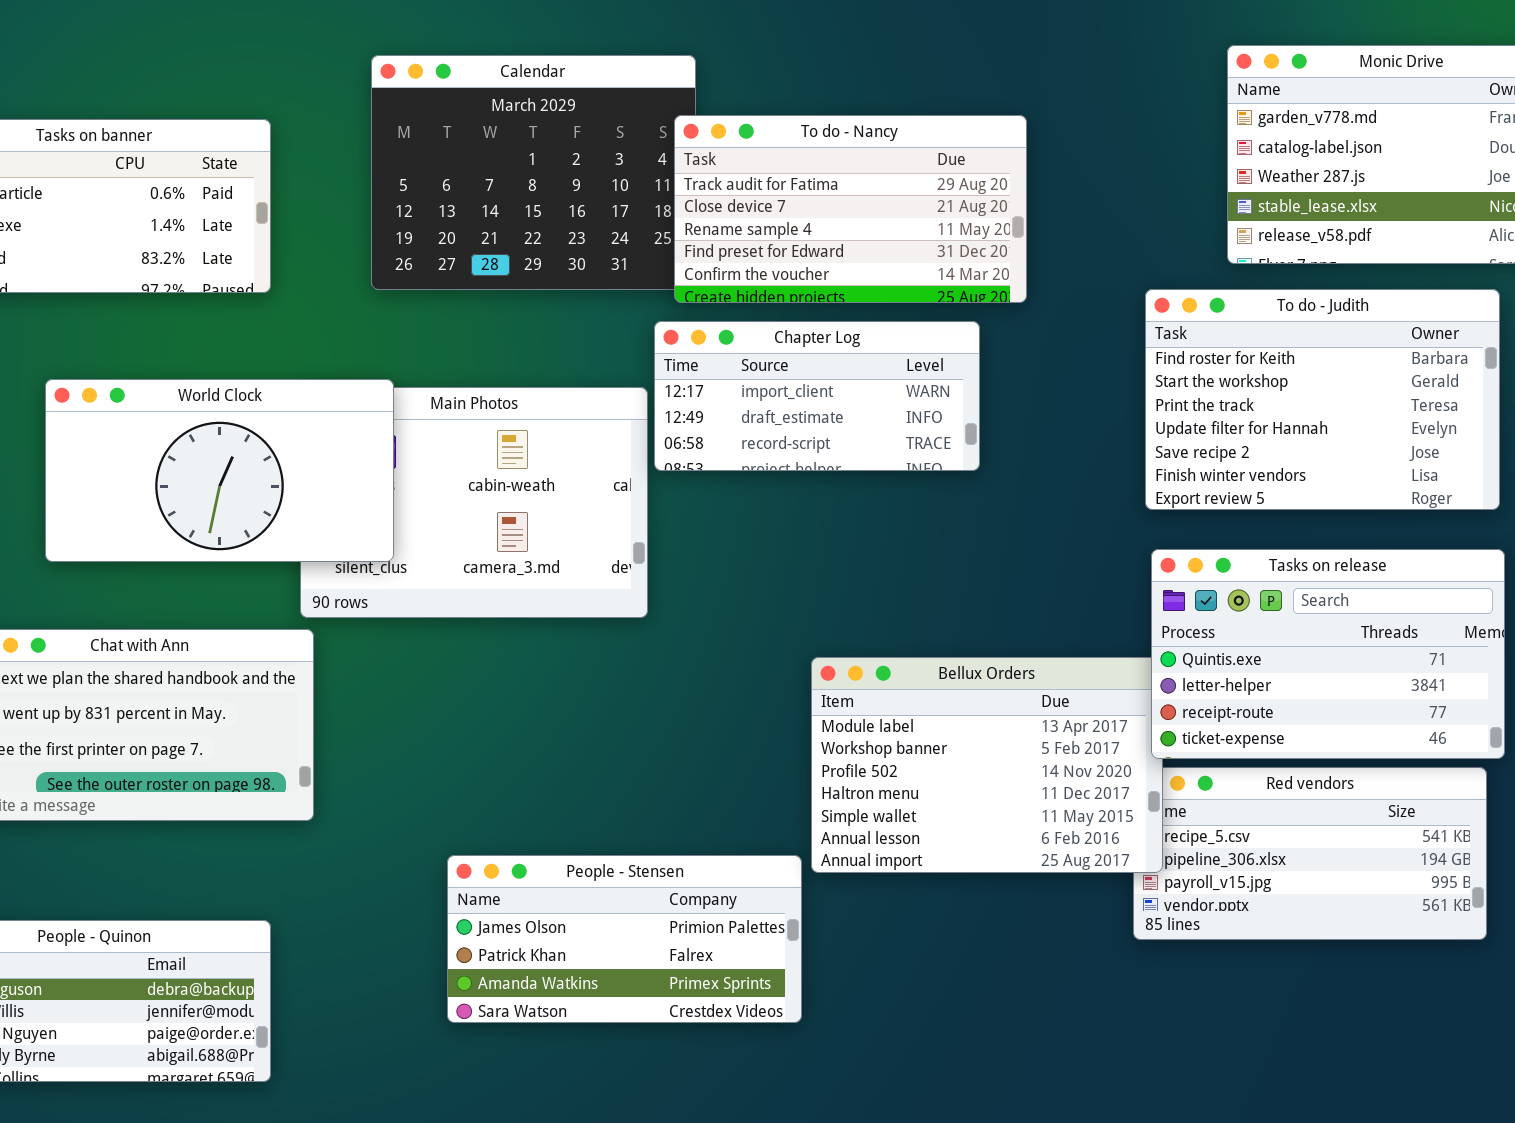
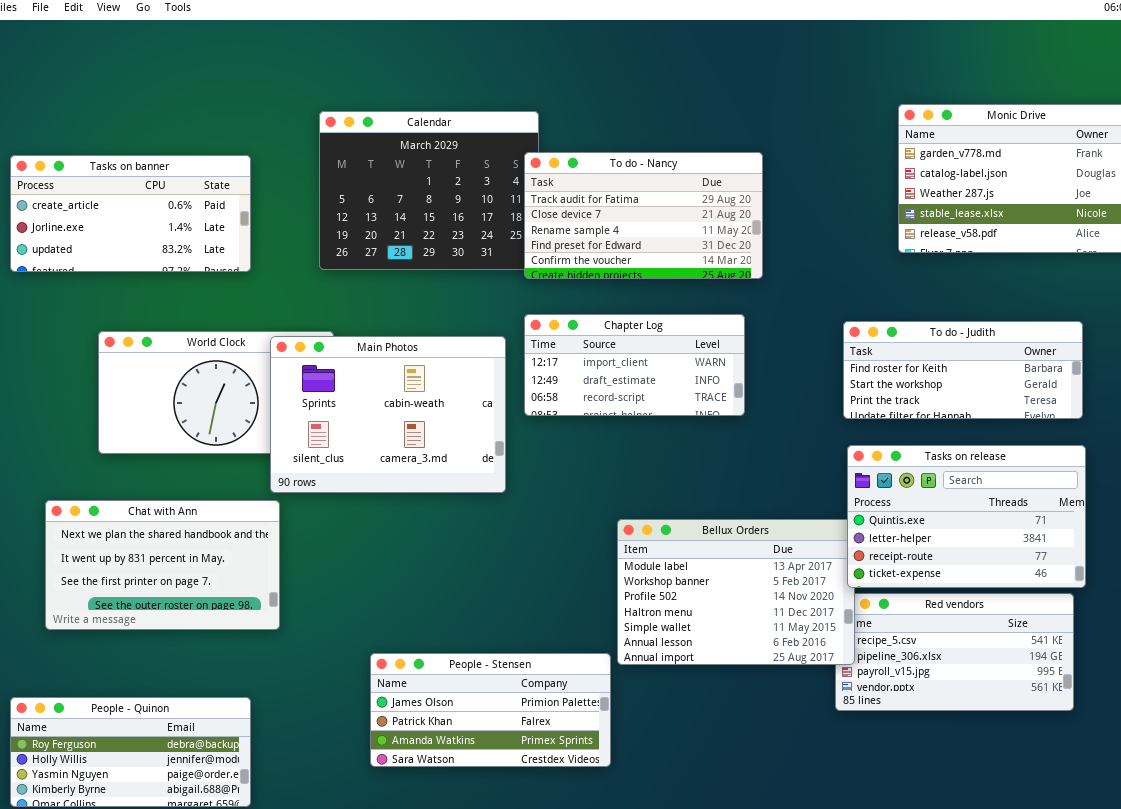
To do - Judith: [1145,289,1500,510] -> [843,321,1083,419], resized
Chapter Log: [654,321,980,471] -> [524,314,745,416], moved
Main Photos: [300,387,648,618] -> [270,336,506,493], raised

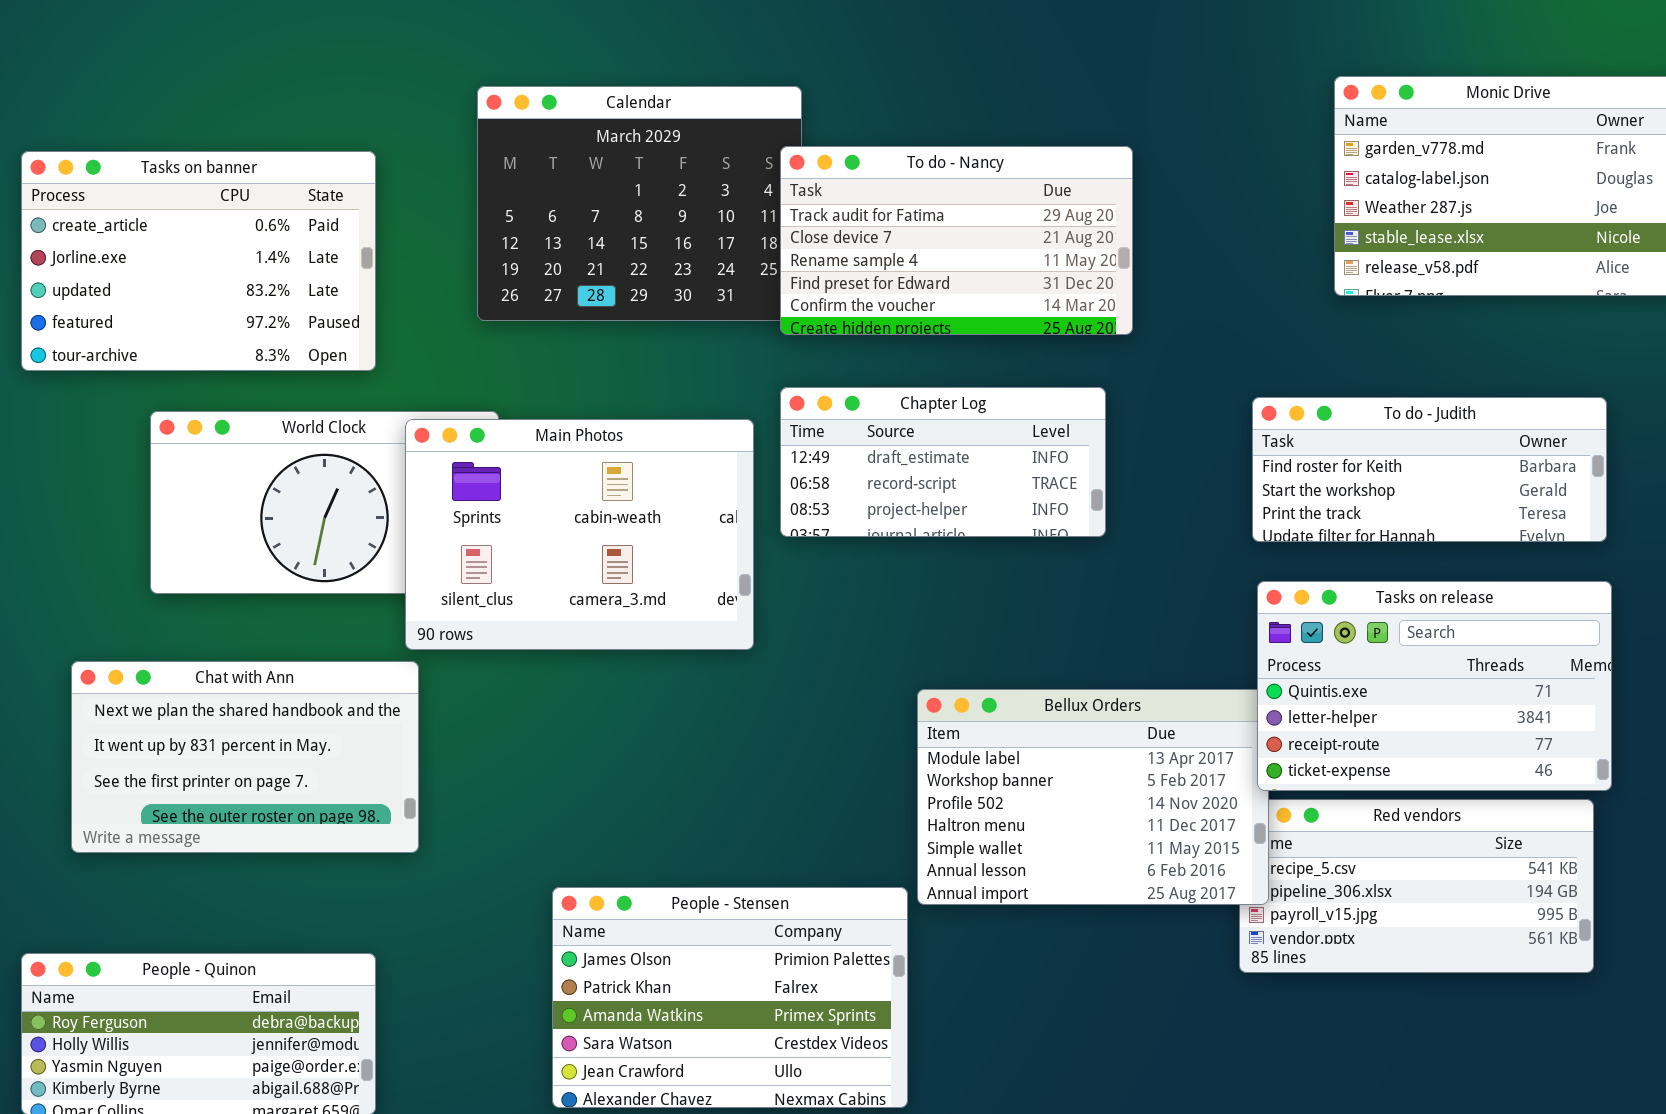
Tasks on banner: [10,155,251,272] -> [21,151,376,371], resized
Chapter Log: [524,314,745,416] -> [780,387,1106,537], scrolled down 1 row
People - Stensen: [370,653,611,767] -> [552,887,908,1108], resized

